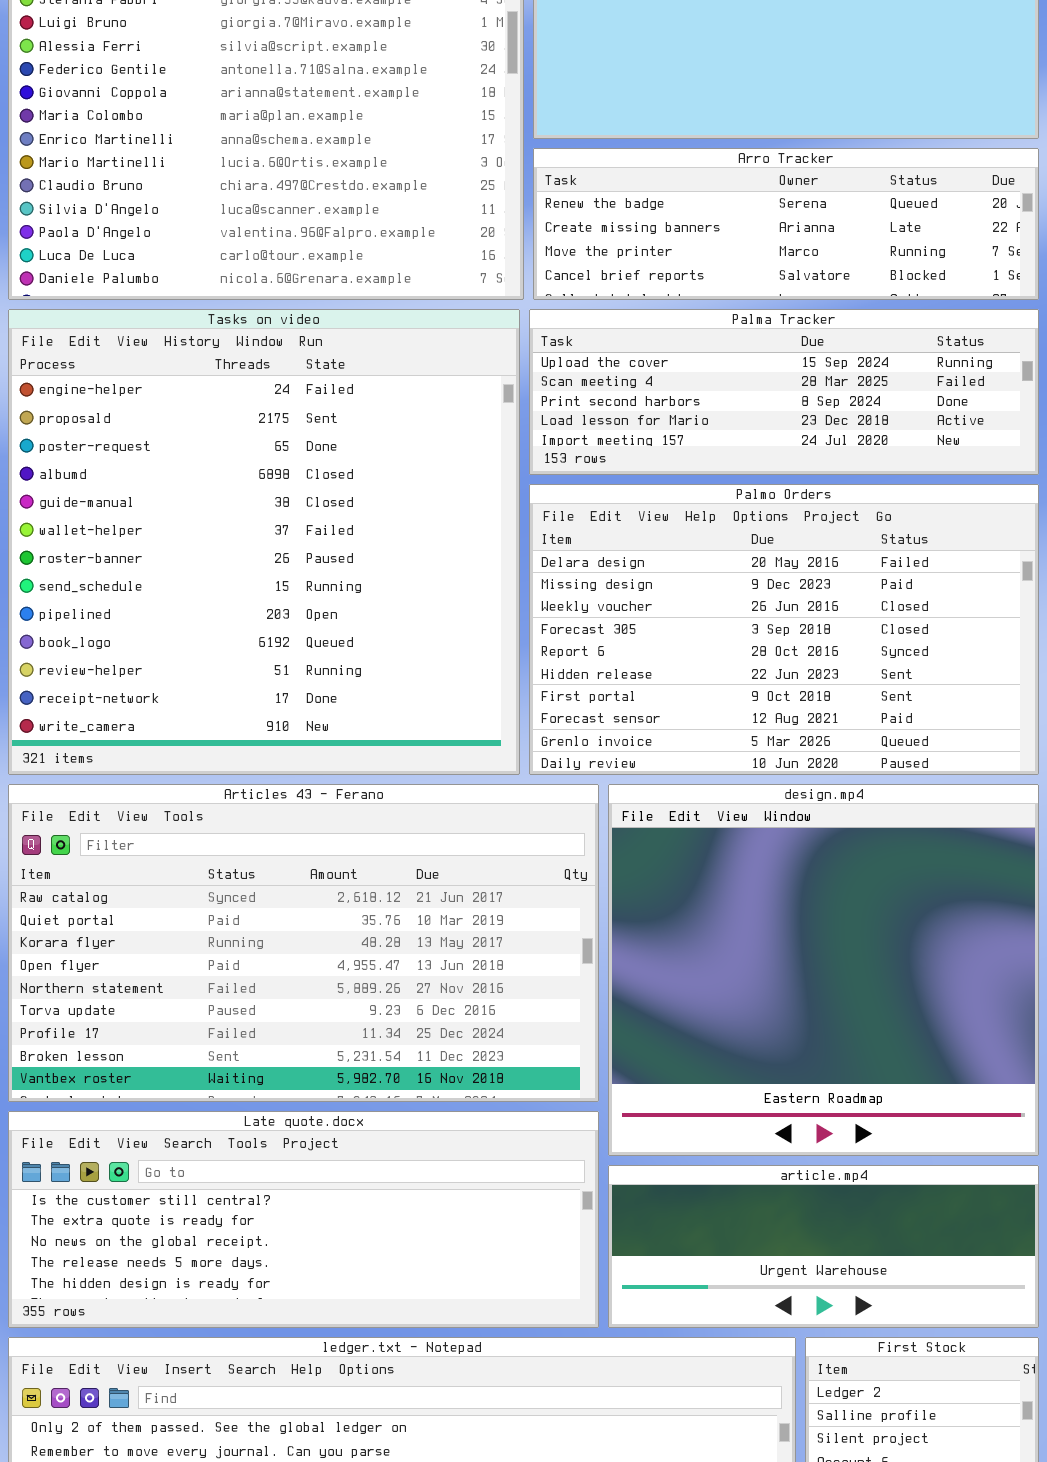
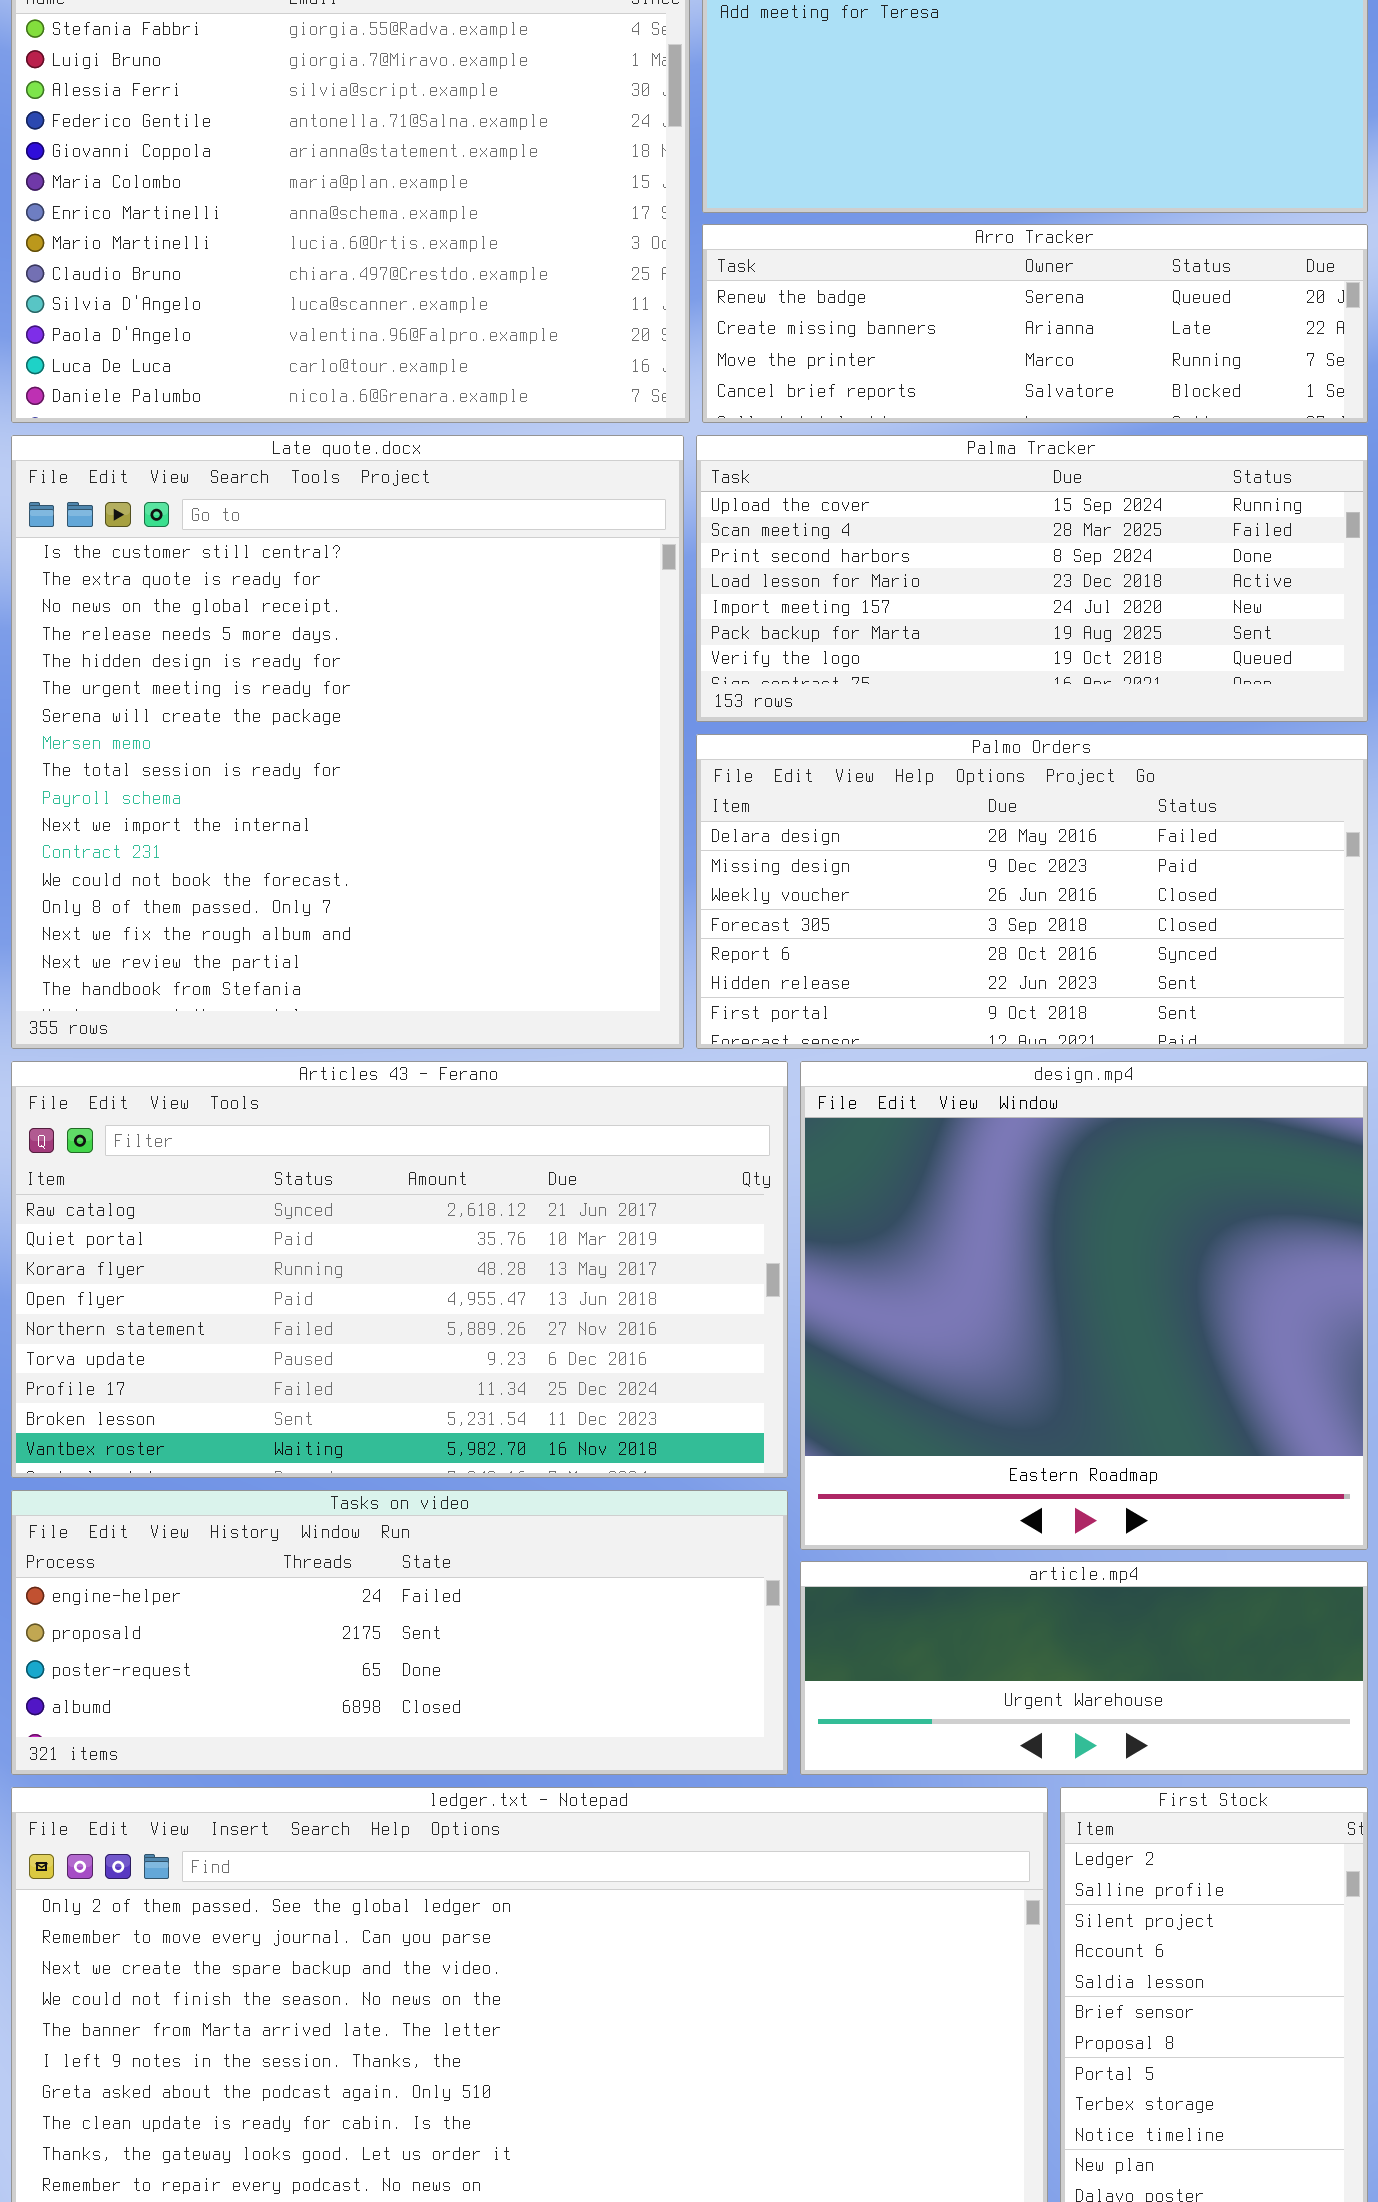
Tasks on video: [8,309,520,775] -> [11,1490,788,1775], moved, resized
Palma Tracker: [529,309,1039,475] -> [696,435,1368,722], resized
Palmo Orders: [529,484,1039,775] -> [696,734,1368,1049], resized
Late quote.docx: [8,1111,599,1328] -> [11,435,684,1049], moved, resized

